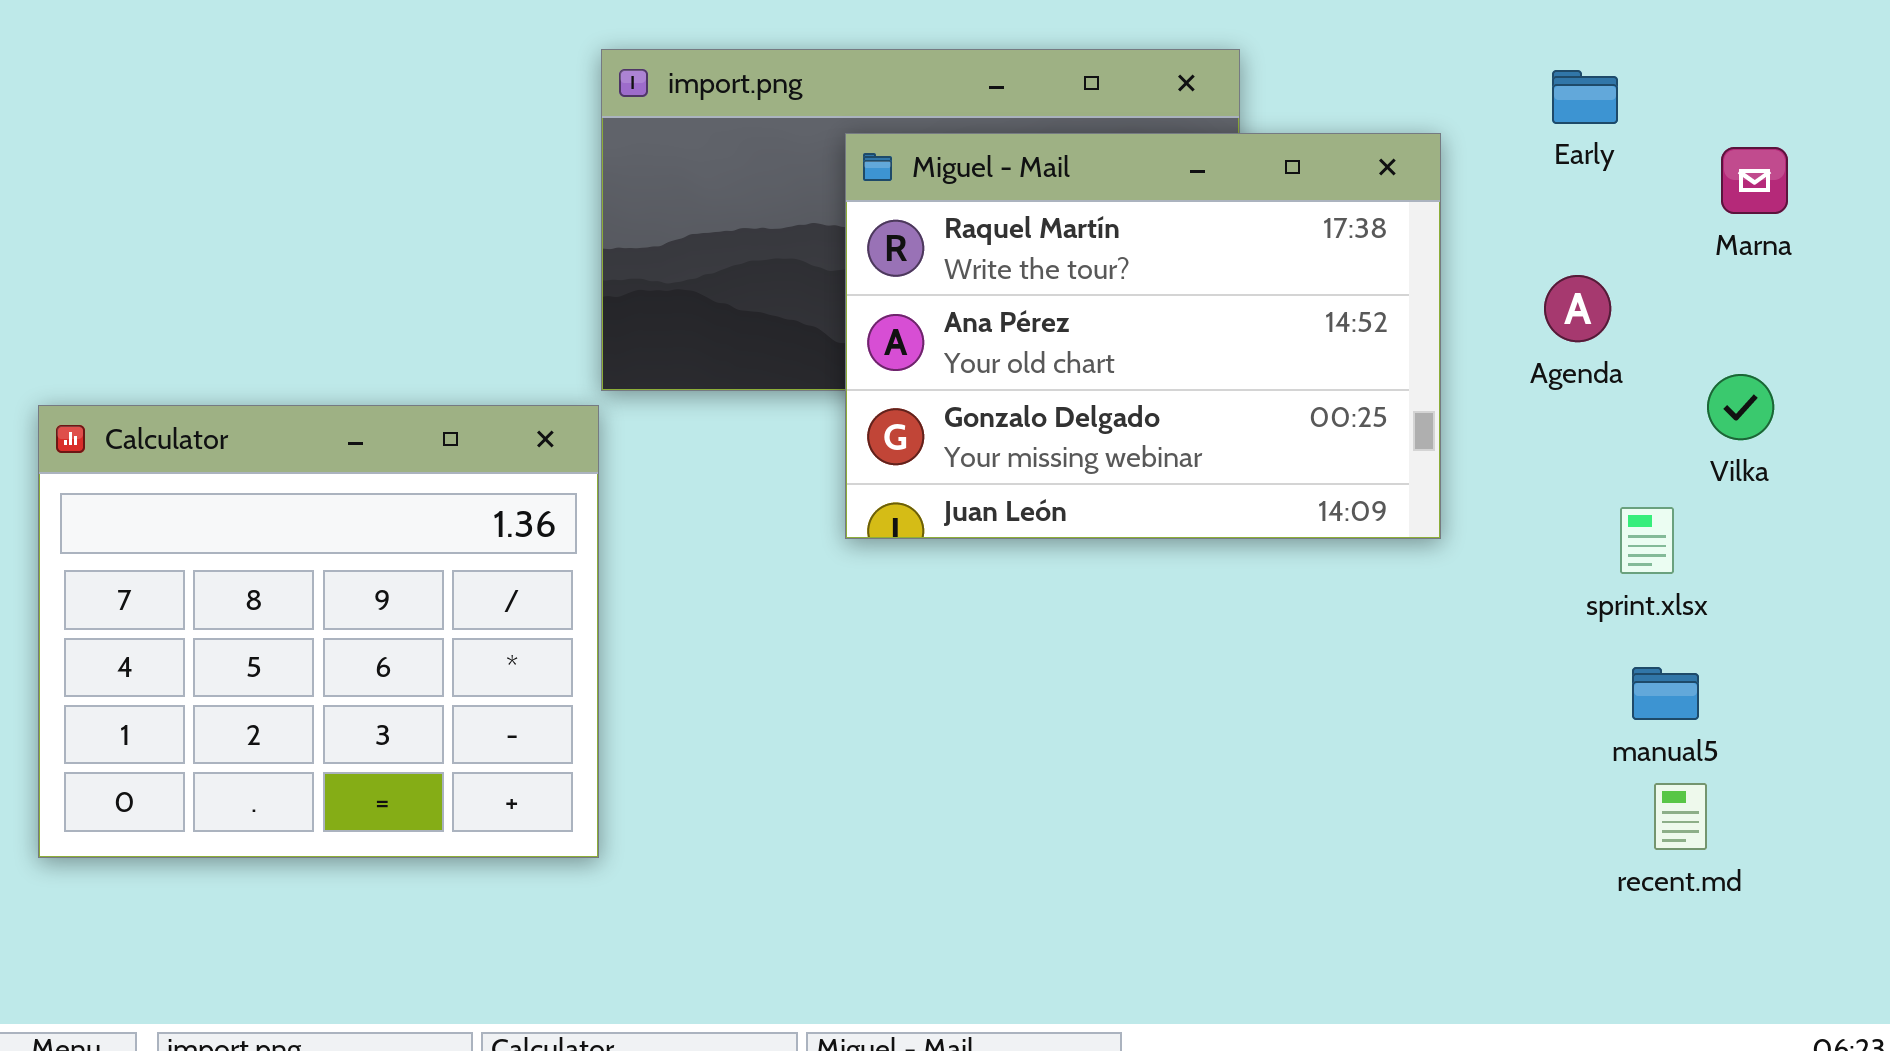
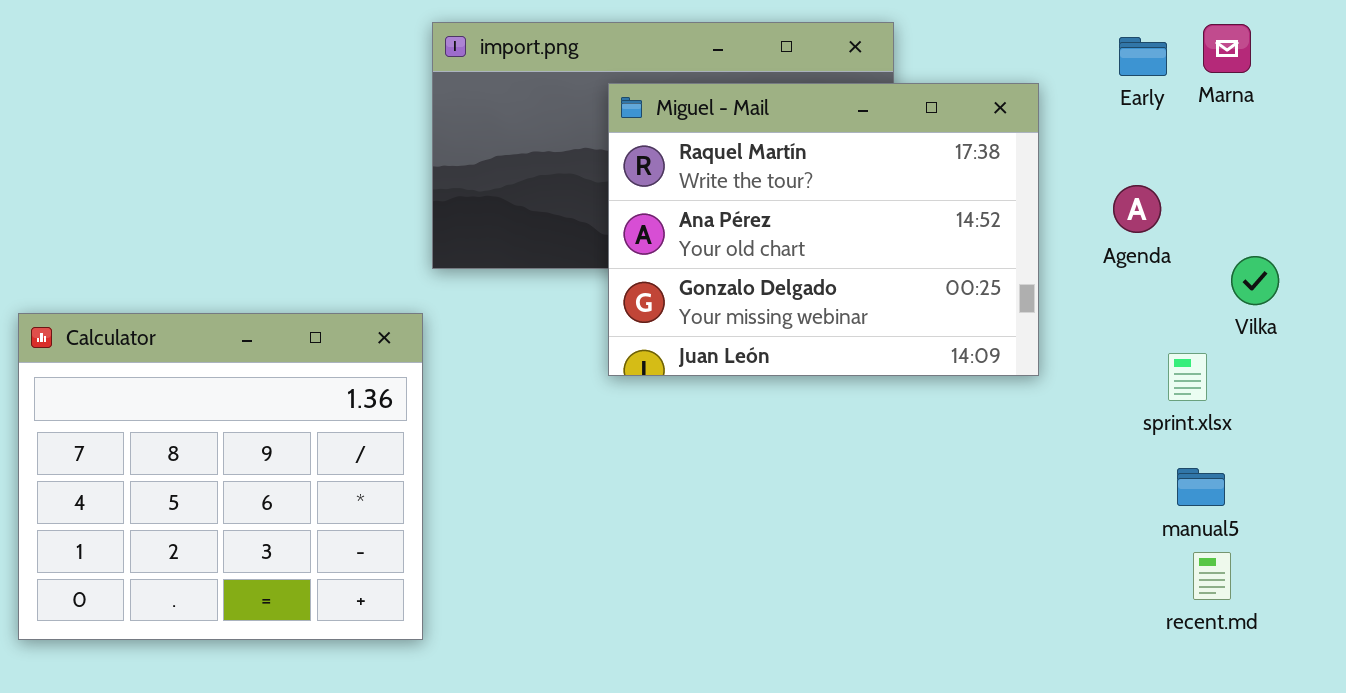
Marna: [1721,147,1788,214] -> [1203,24,1251,73], moved
Calculator: [38,405,599,858] -> [18,313,423,640], moved

